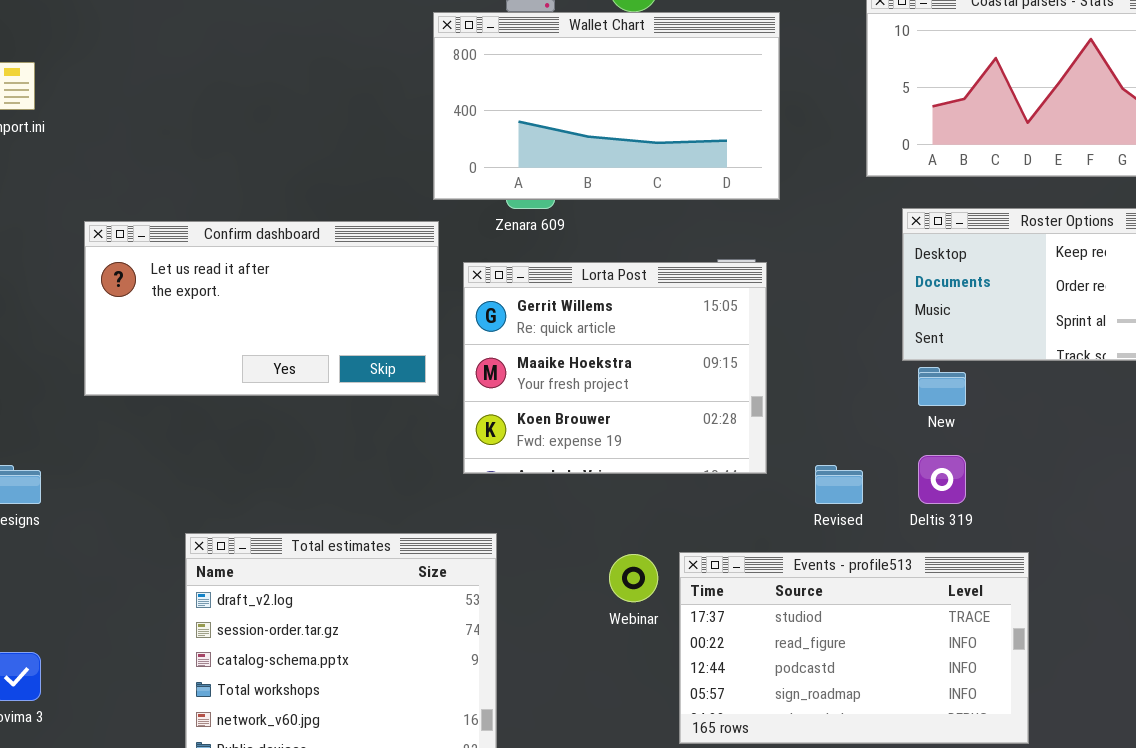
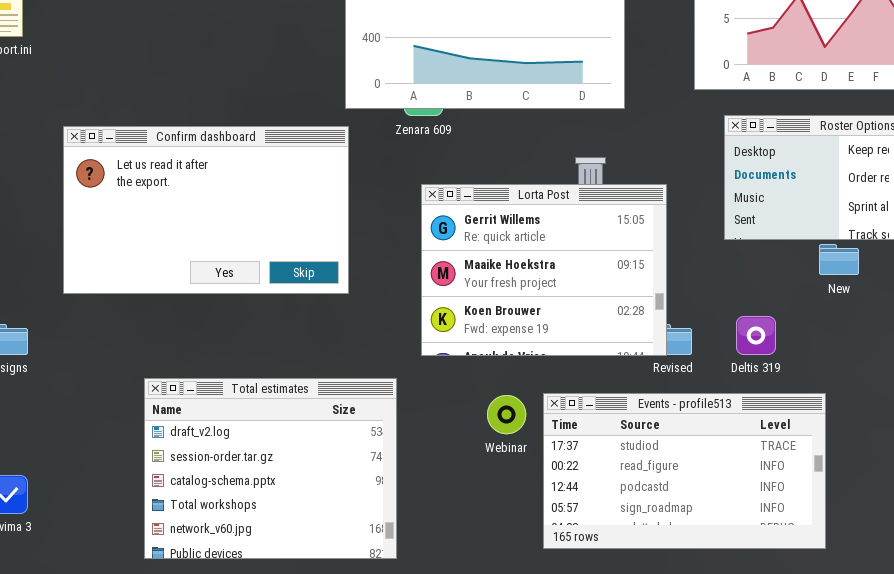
Confirm dashboard: [84,221,439,396] -> [63,126,349,294], resized
Lorta Post: [463,262,767,474] -> [421,184,667,356], moved
New: [918,367,966,406] -> [819,244,859,275], moved

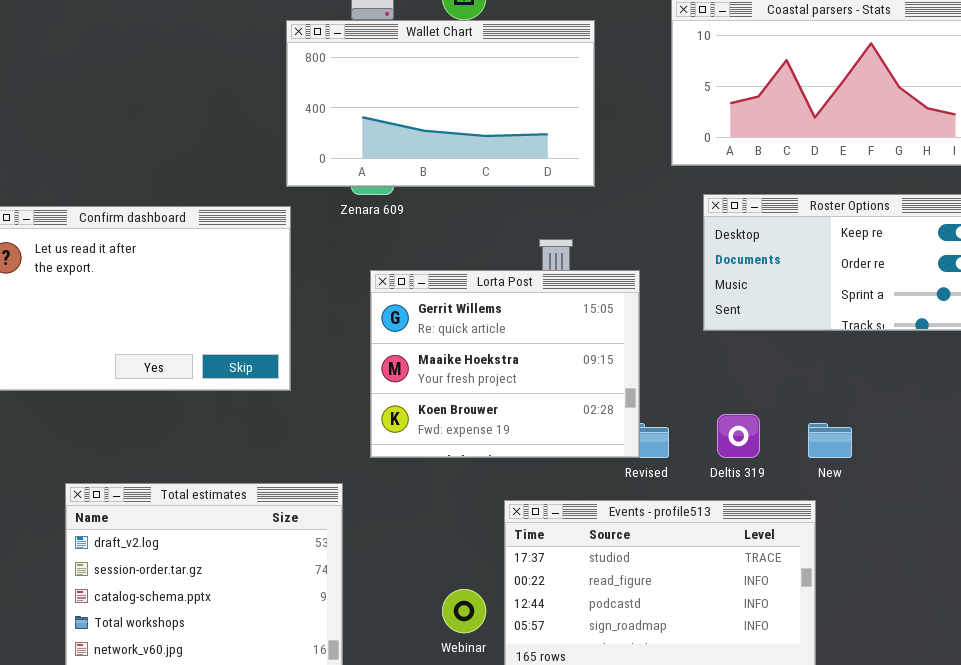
New: [819,244,859,275] -> [808,423,852,458], moved
Webinar: [487,395,526,434] -> [442,589,486,633], moved

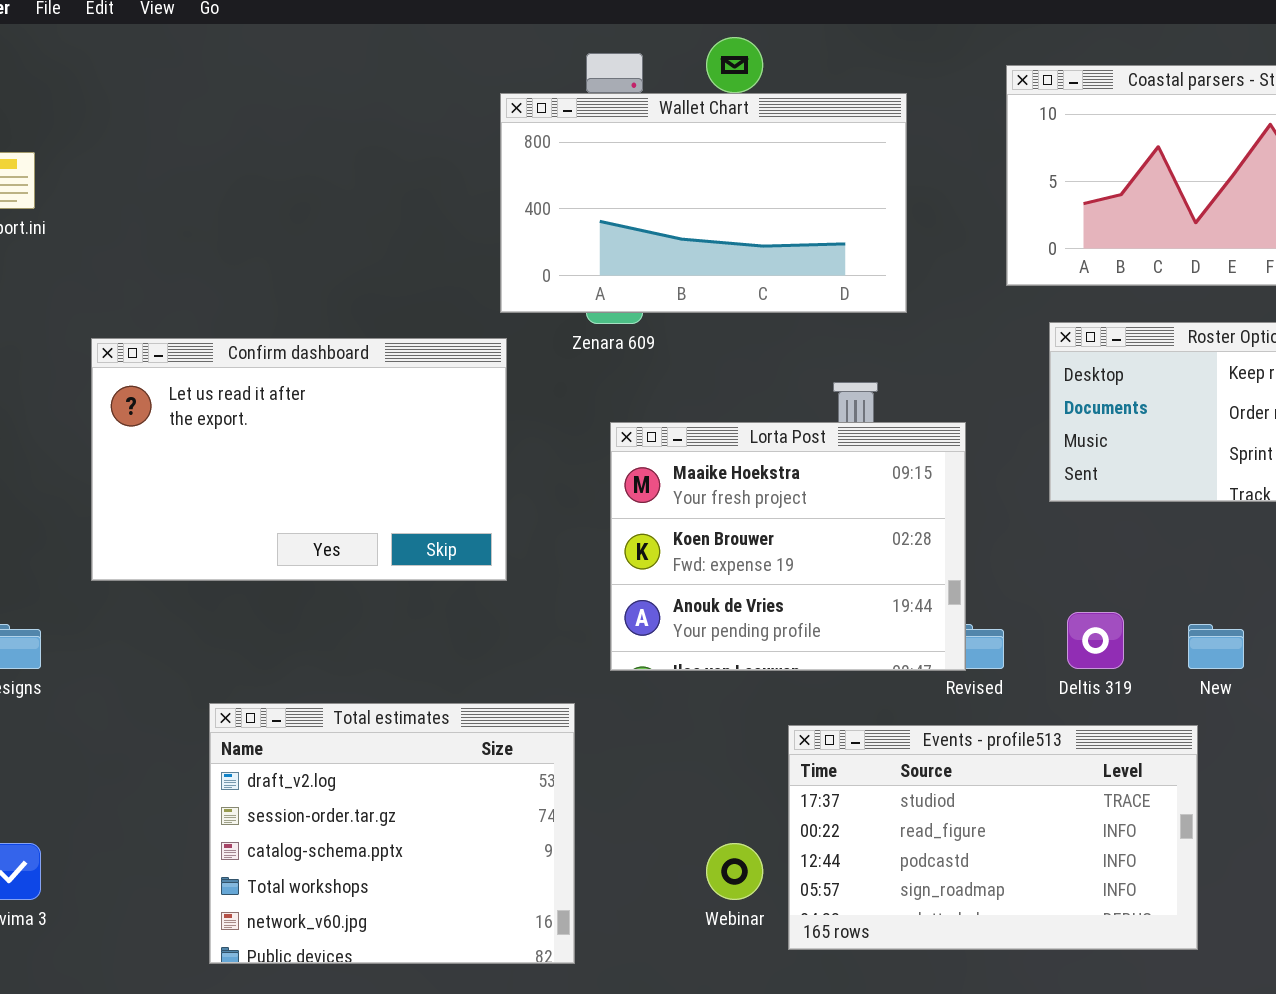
Lorta Post: [370,270,640,458] -> [610,422,966,671], scrolled down 1 row

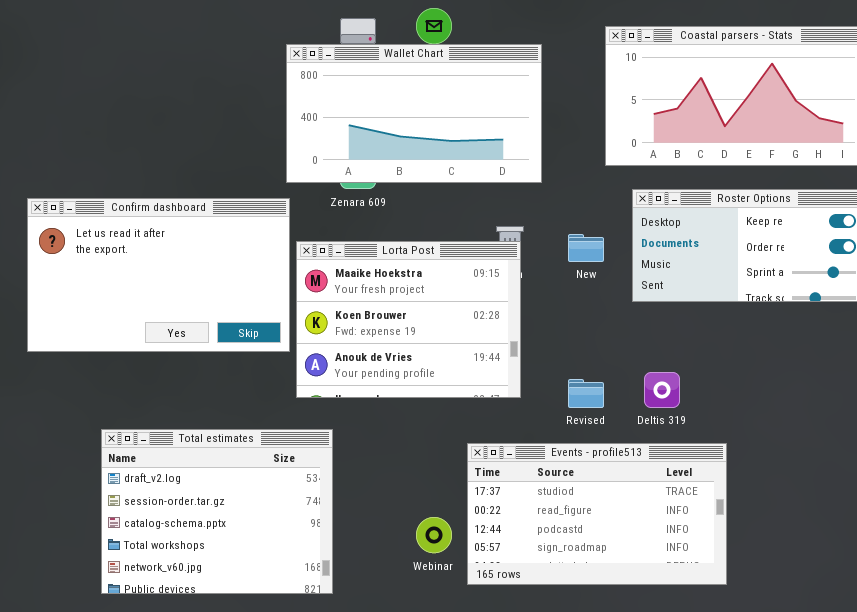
Lorta Post: [610,422,966,671] -> [296,241,521,398], moved
New: [1188,624,1244,669] -> [568,234,604,262], moved

